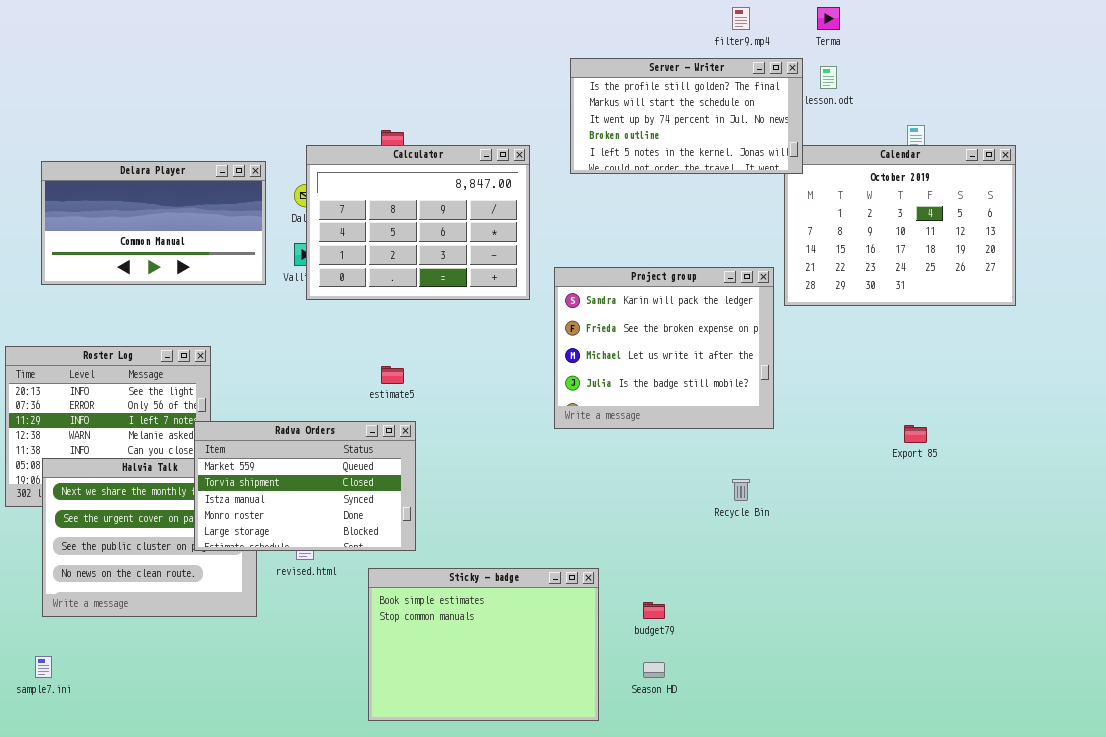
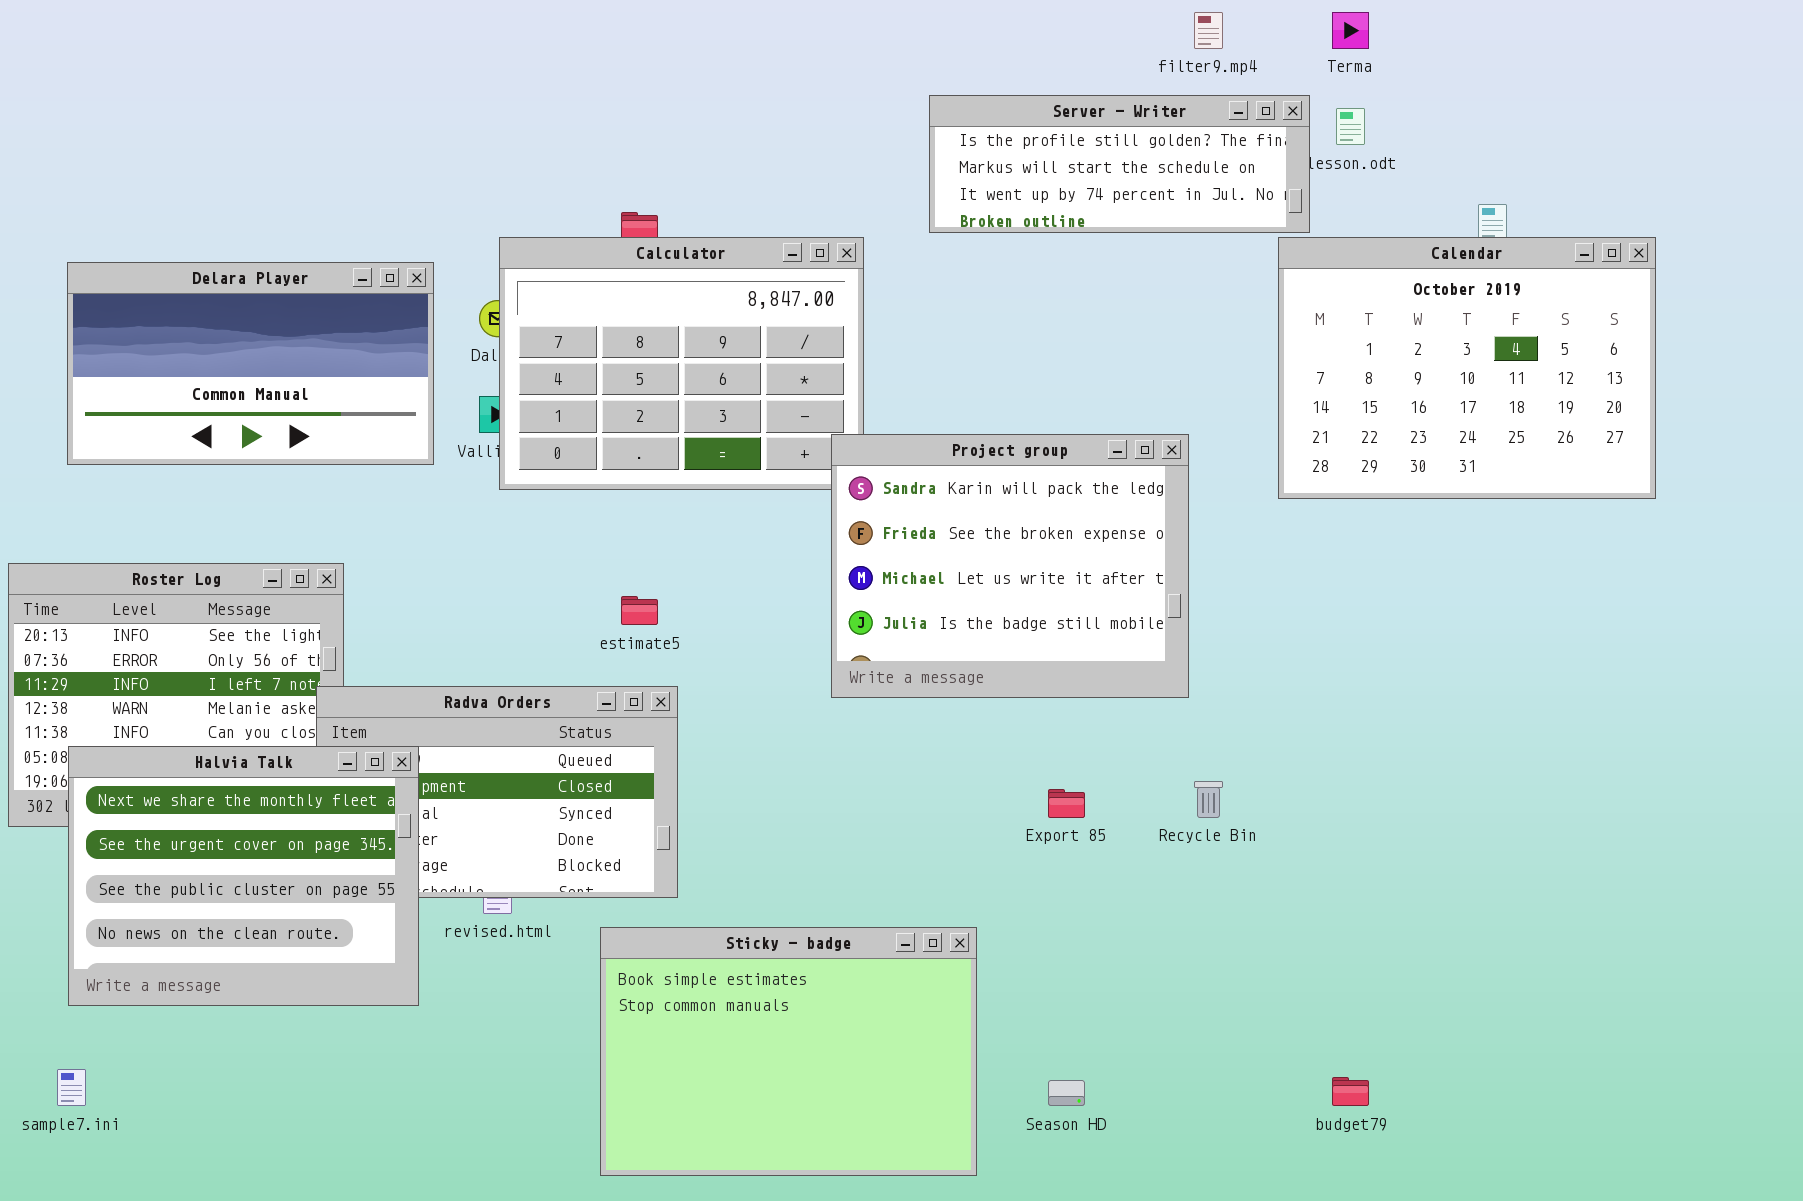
Server - Writer: [570,58,803,174] -> [929,95,1310,233], resized
Project group: [554,267,774,429] -> [831,434,1189,698], moved
Export 85: [904,425,927,443] -> [1048,789,1085,818], moved
Halvia Talk: [42,458,257,617] -> [68,746,419,1006], raised
budget79: [643,602,665,619] -> [1332,1077,1369,1106], moved

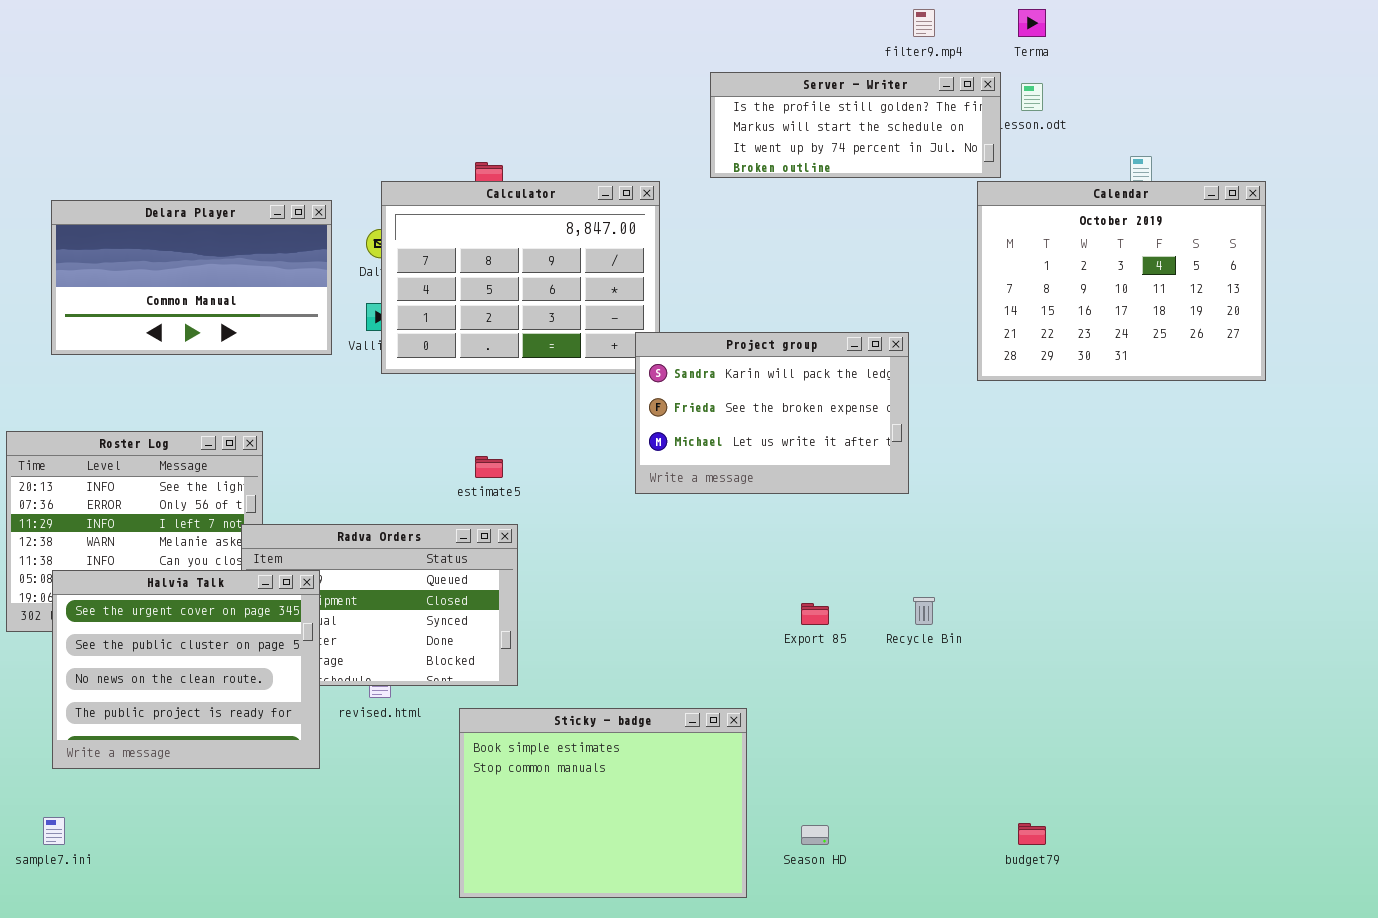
Project group: [831,434,1189,698] -> [635,332,909,494], resized
Halvia Talk: [68,746,419,1006] -> [52,570,320,769], scrolled down 1 row

